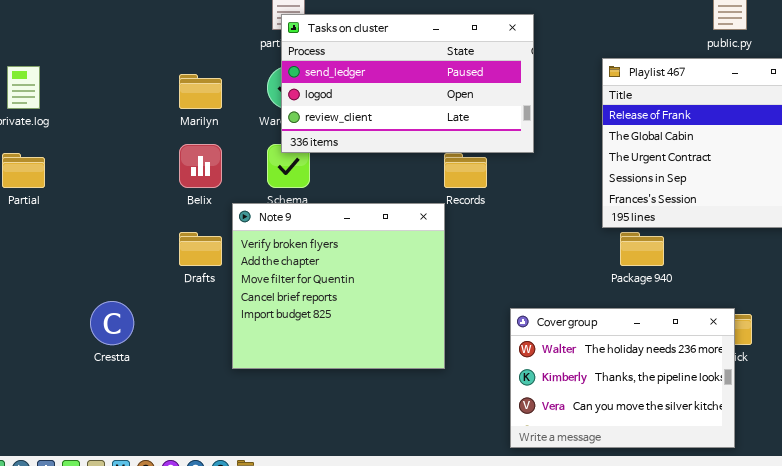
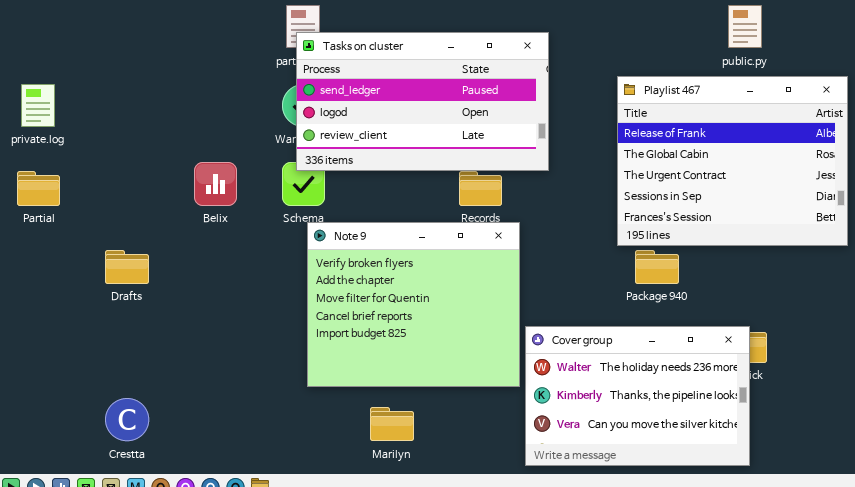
Marilyn: [179,74,222,109] -> [370,407,414,441], moved
Note 9: [232,203,445,369] -> [307,222,520,387], moved
Drafts: [179,232,222,266] -> [105,250,149,284], moved
Crestta: [90,301,134,345] -> [105,398,149,441], moved

